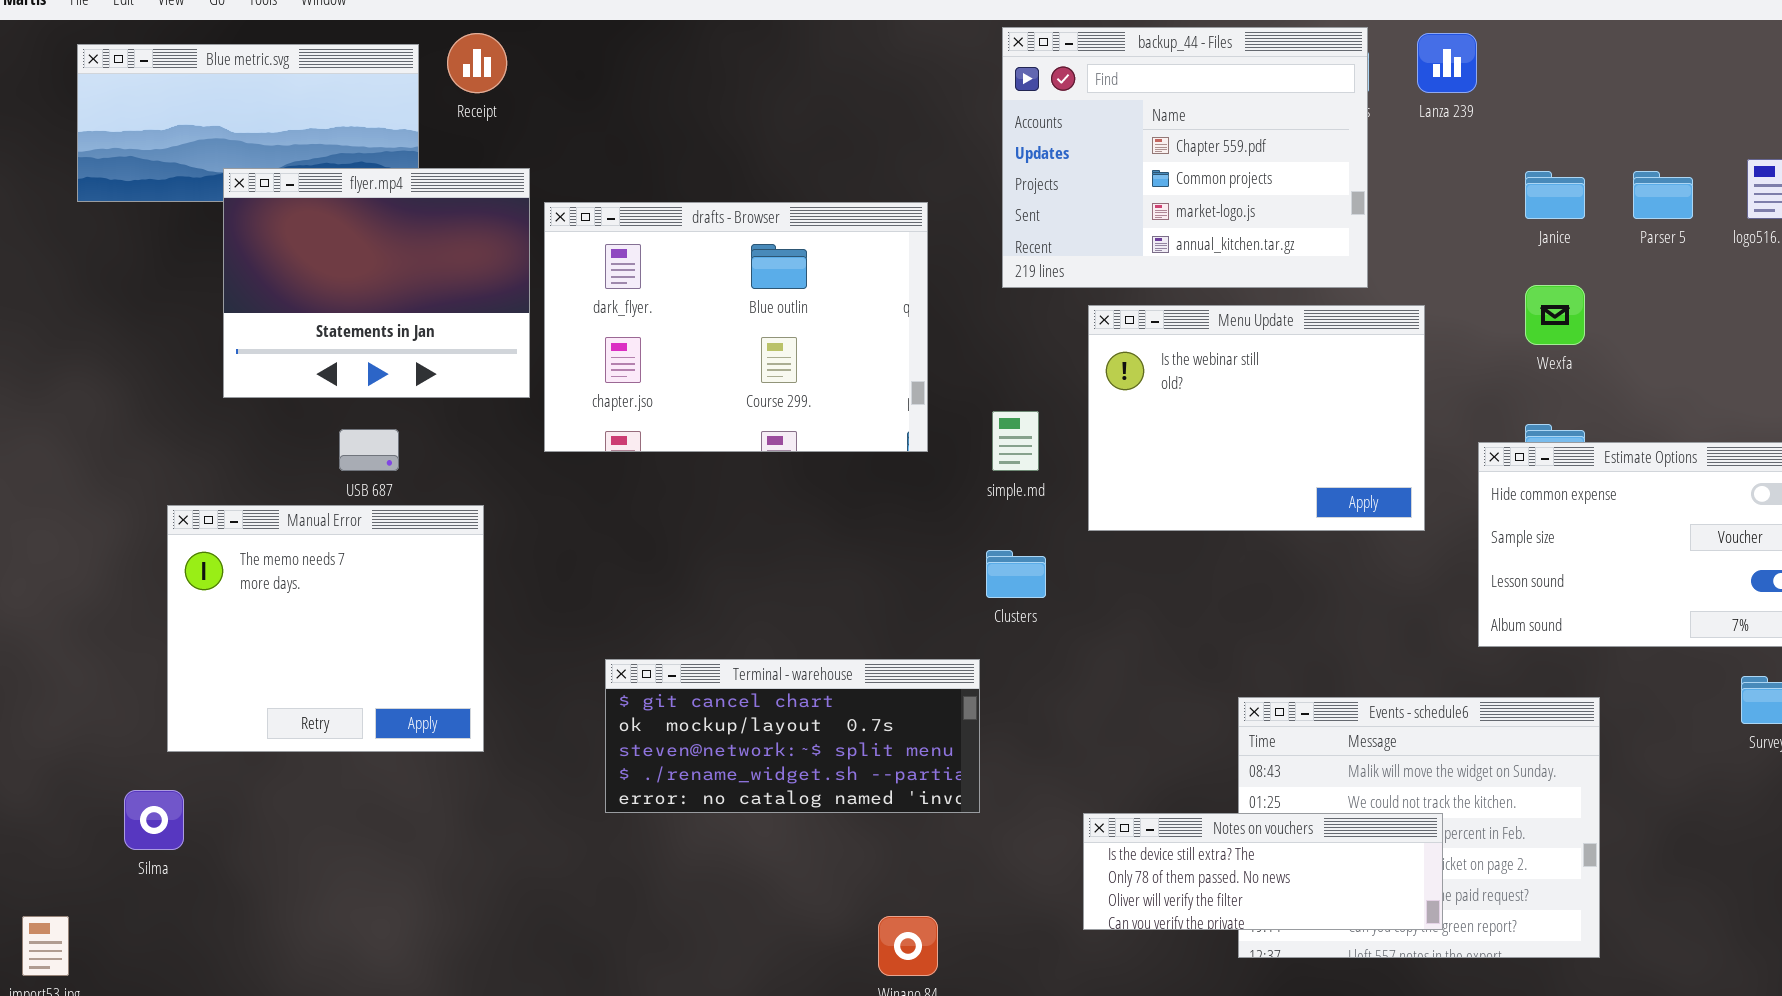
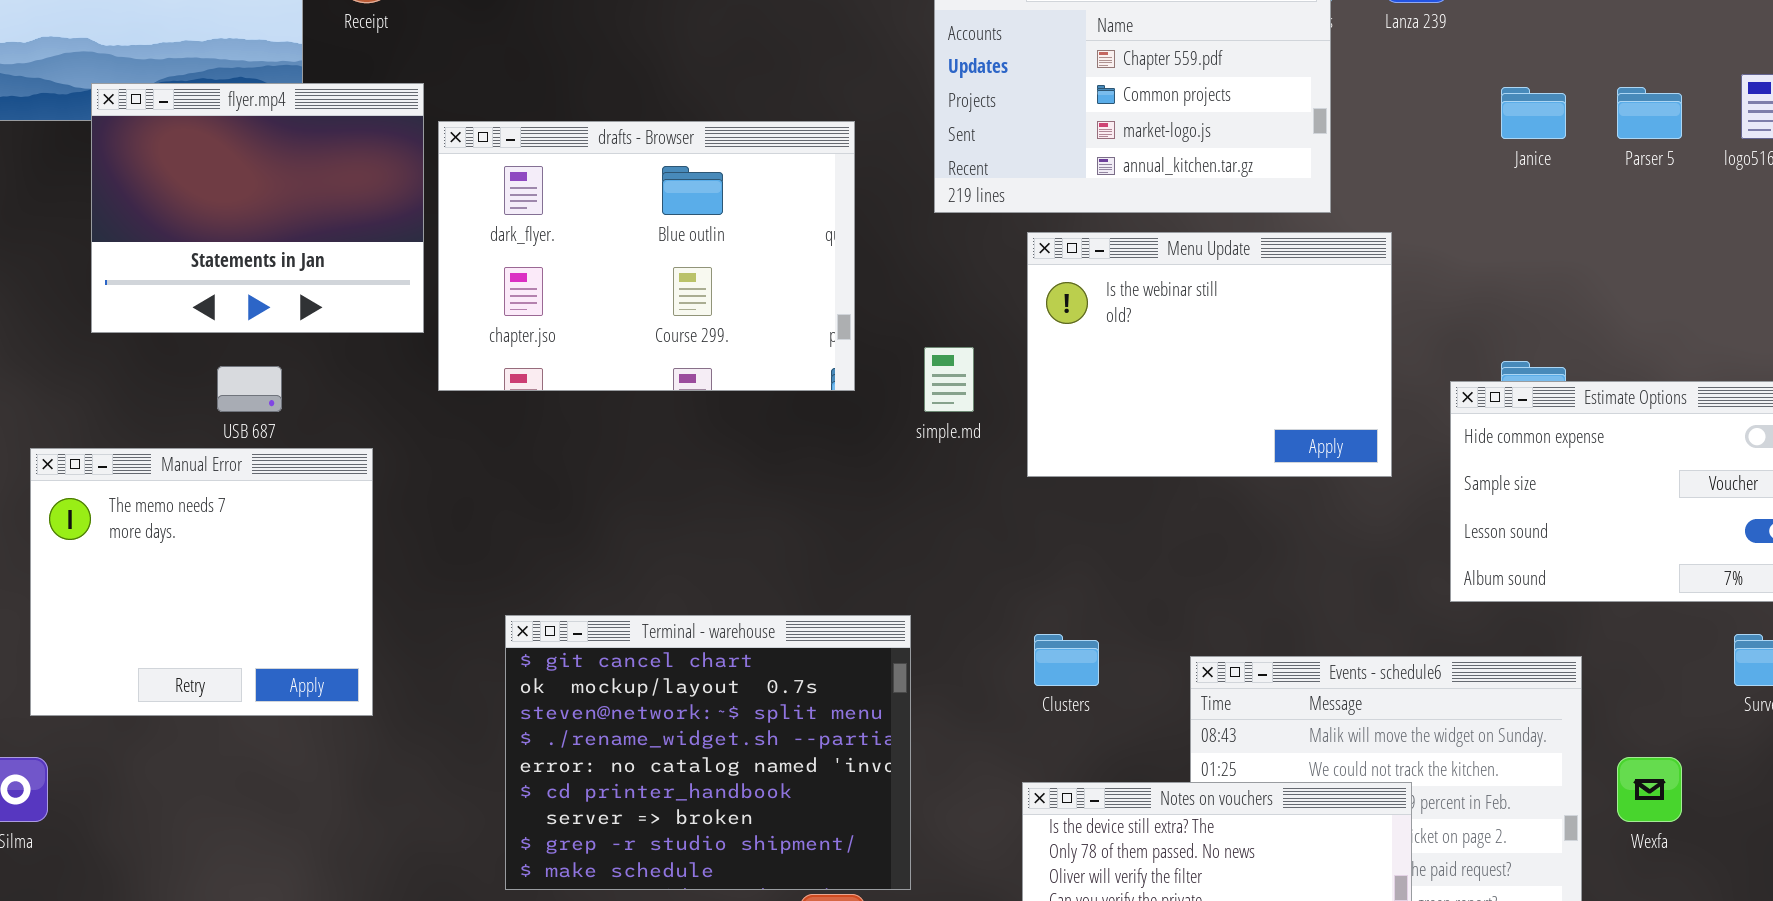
Wexfa: [1525,285,1585,345] -> [1617,757,1682,822], moved
Clusters: [986,550,1046,598] -> [1034,634,1099,686], moved
Terminal - warehouse: [605,659,980,813] -> [505,615,911,890], resized

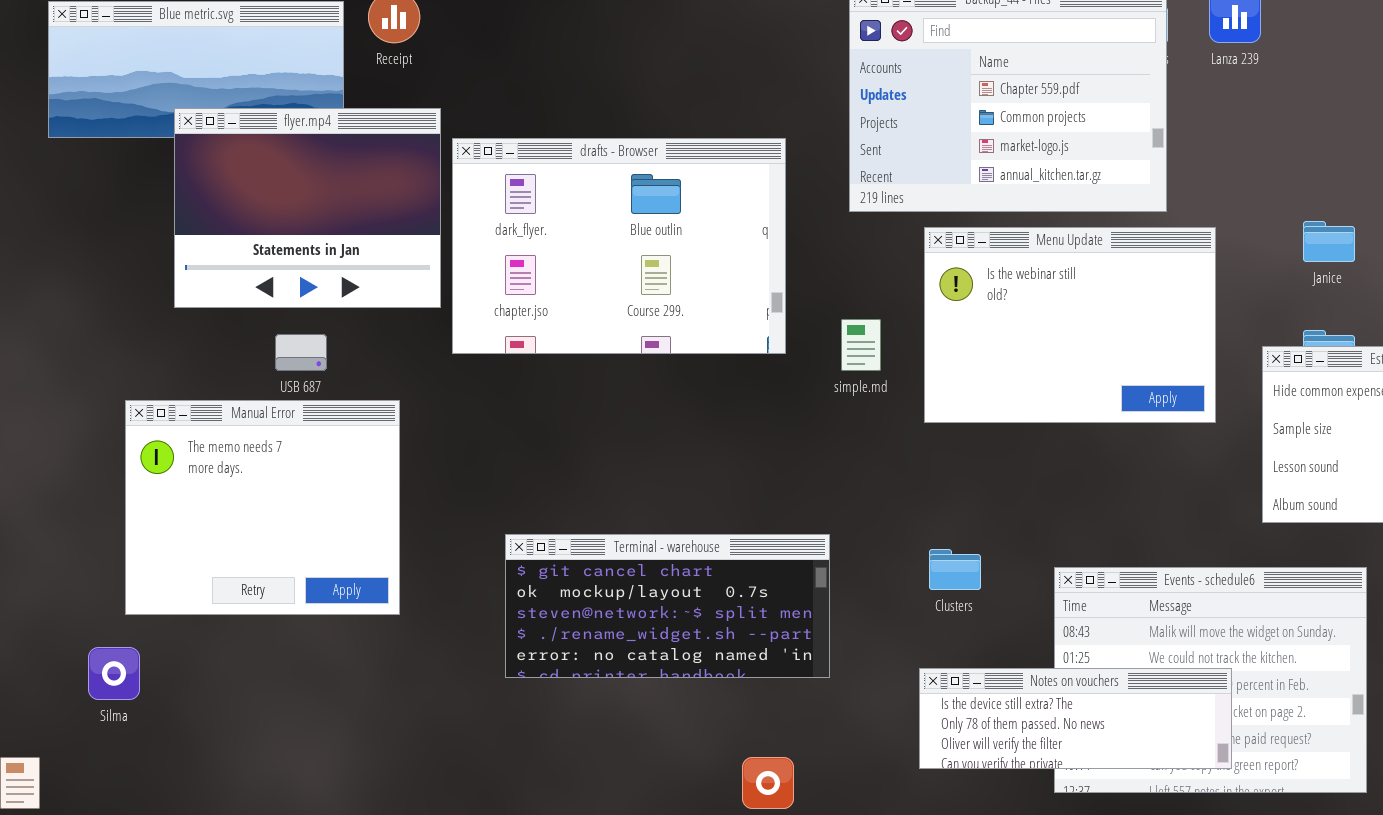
Janice: [1501,87,1566,139] -> [1303,221,1355,262], moved
Terminal - warehouse: [505,615,911,890] -> [505,534,830,678], resized

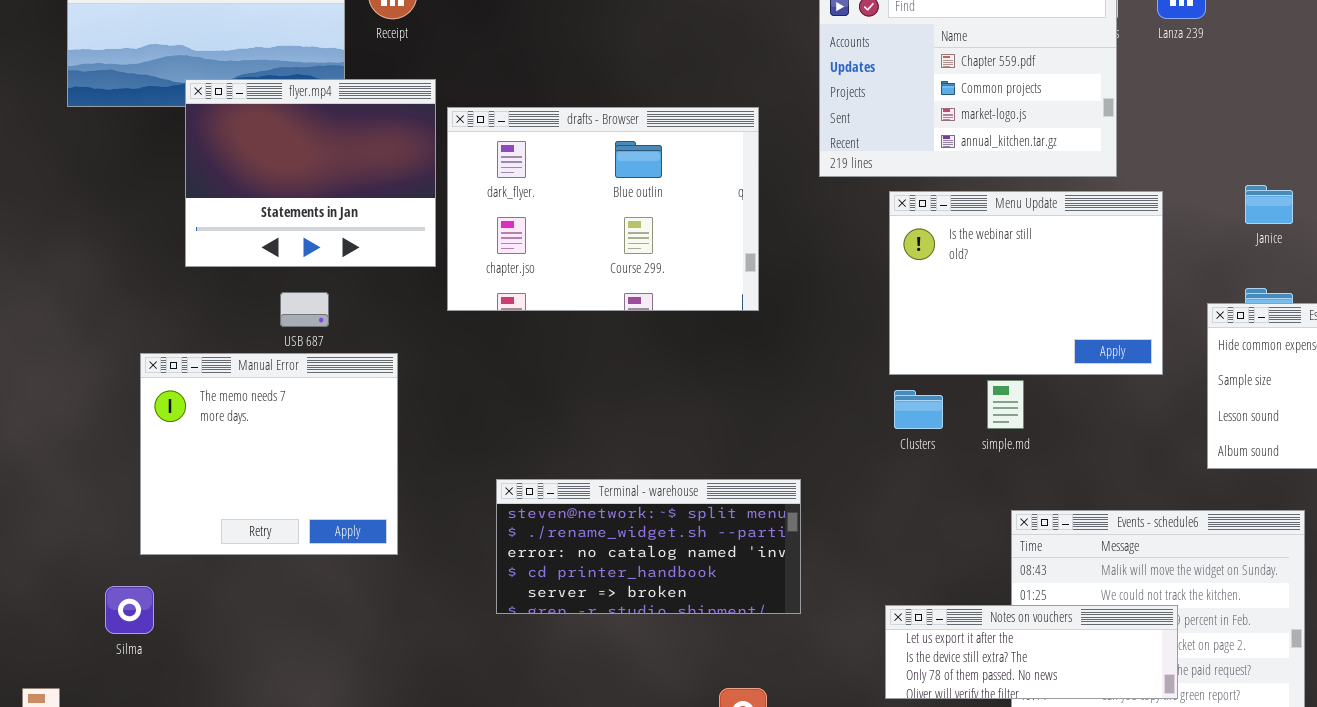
simple.md: [841,319,881,371] -> [987,380,1024,429], moved
Terminal - warehouse: [505,534,830,678] -> [496,479,801,614], scrolled down 2 rows
Clusters: [929,549,981,590] -> [894,390,943,429], moved
Notes on vouchers: [919,668,1232,769] -> [885,605,1178,699], scrolled up 1 row

